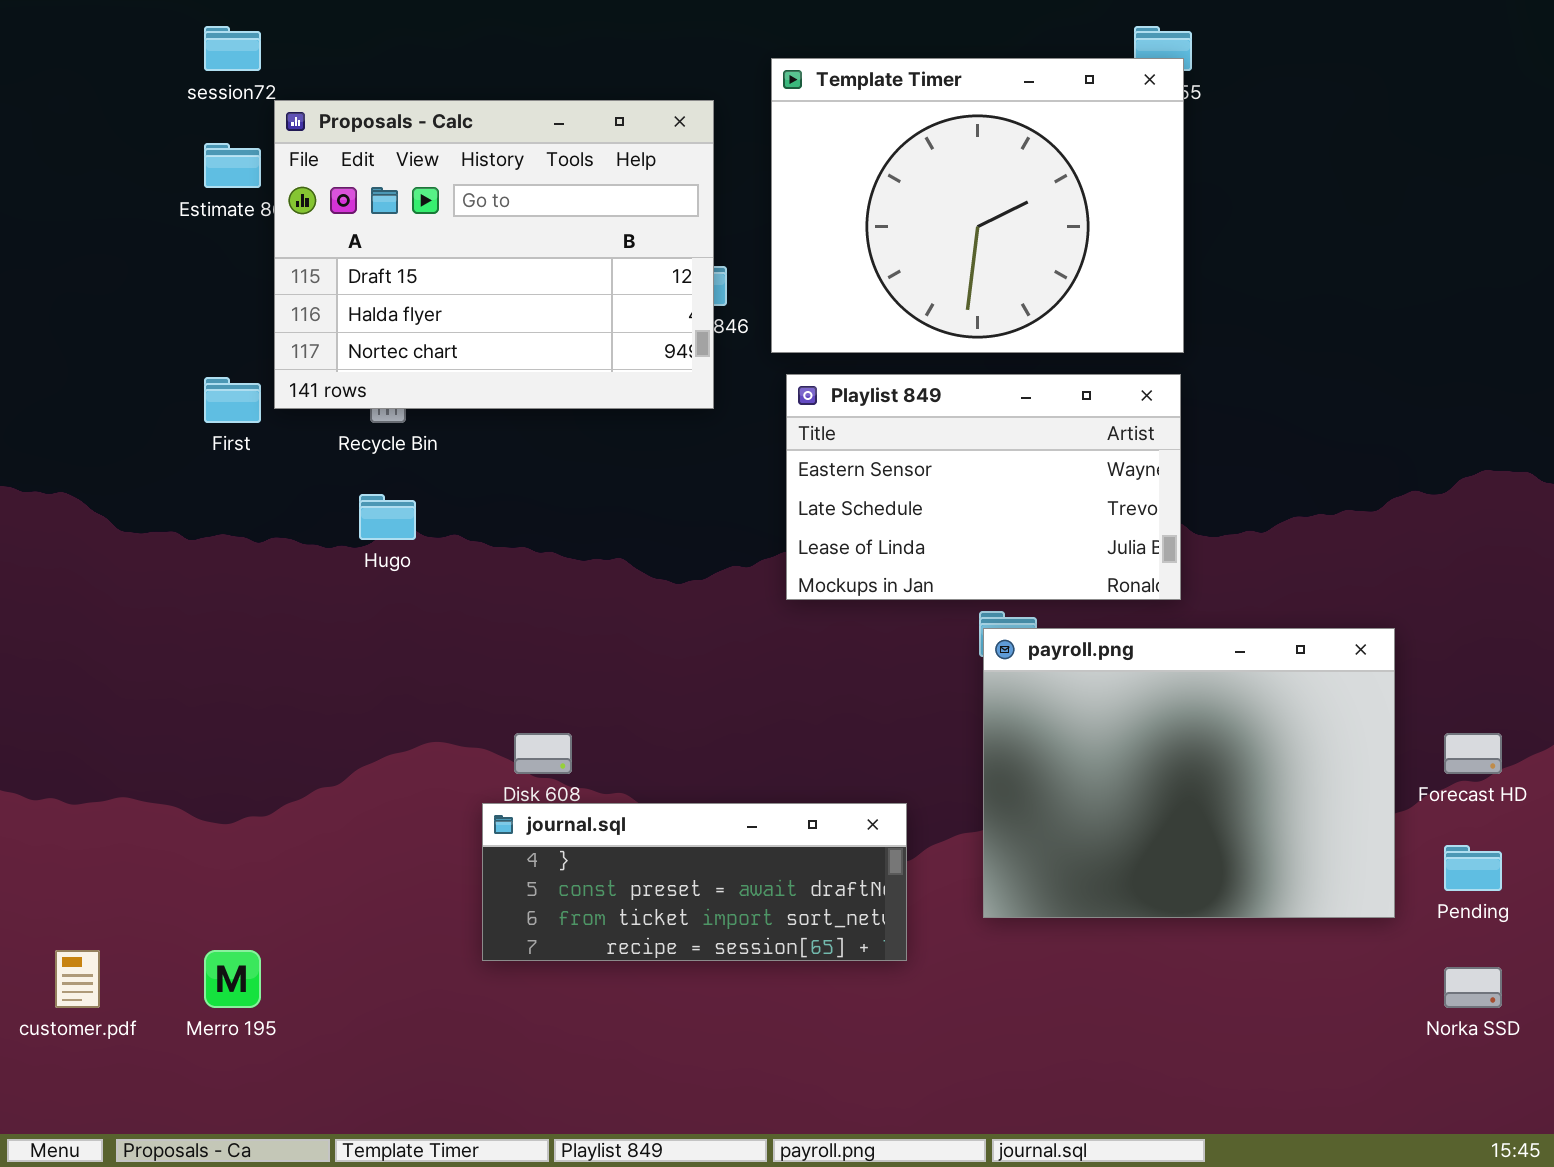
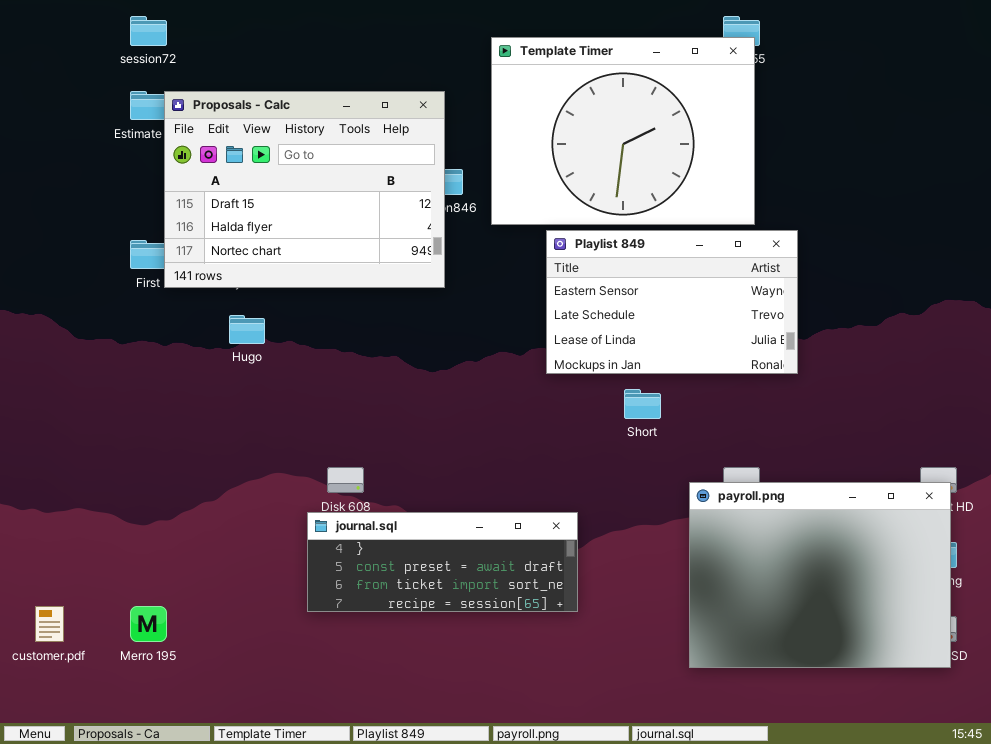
Proposals - Calc: [274,100,714,409] -> [164,91,445,288], moved
Playlist 849: [786,374,1181,600] -> [546,230,798,374], moved
payroll.png: [983,628,1395,918] -> [689,482,951,668], moved

